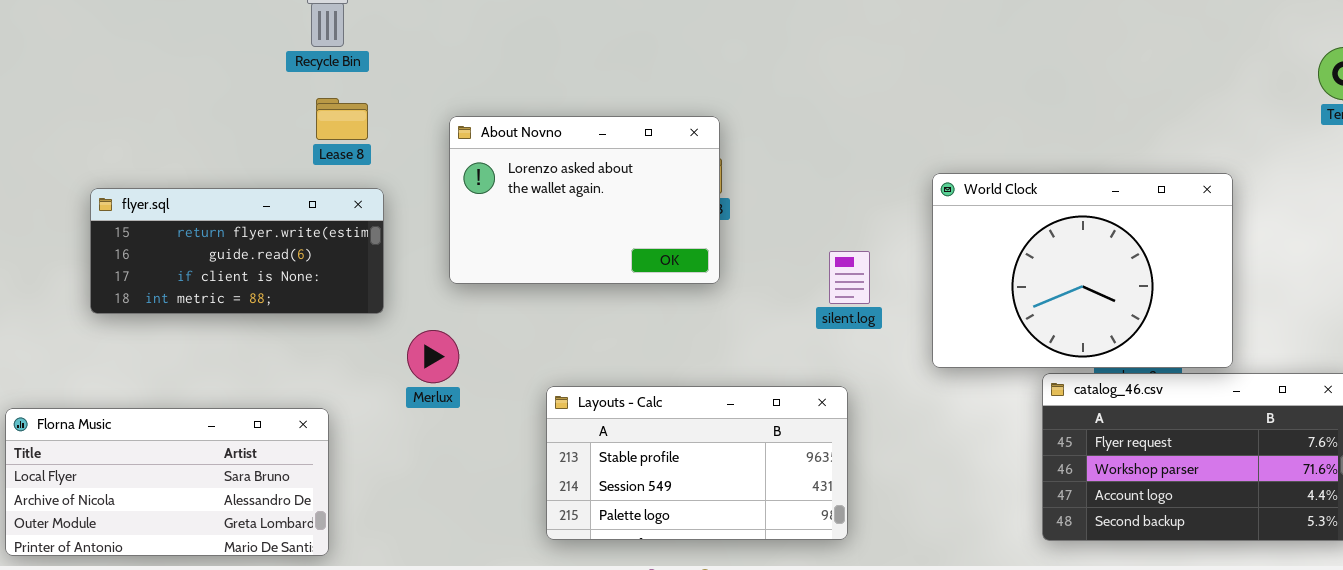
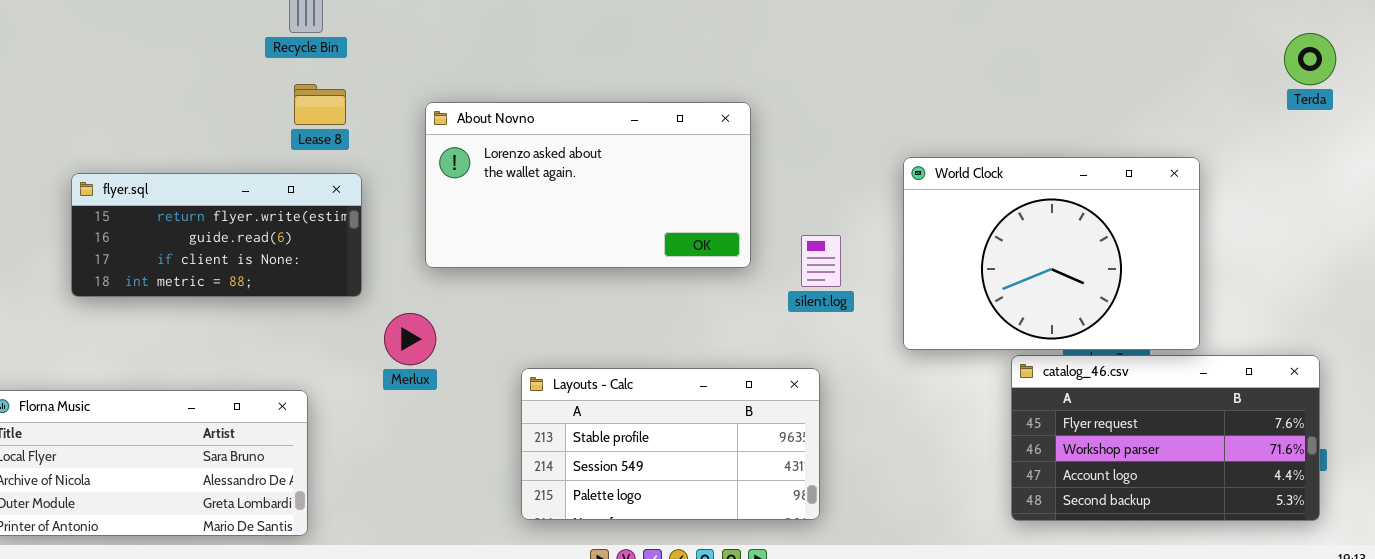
About Novno: [449,116,720,284] -> [425,102,751,268], resized

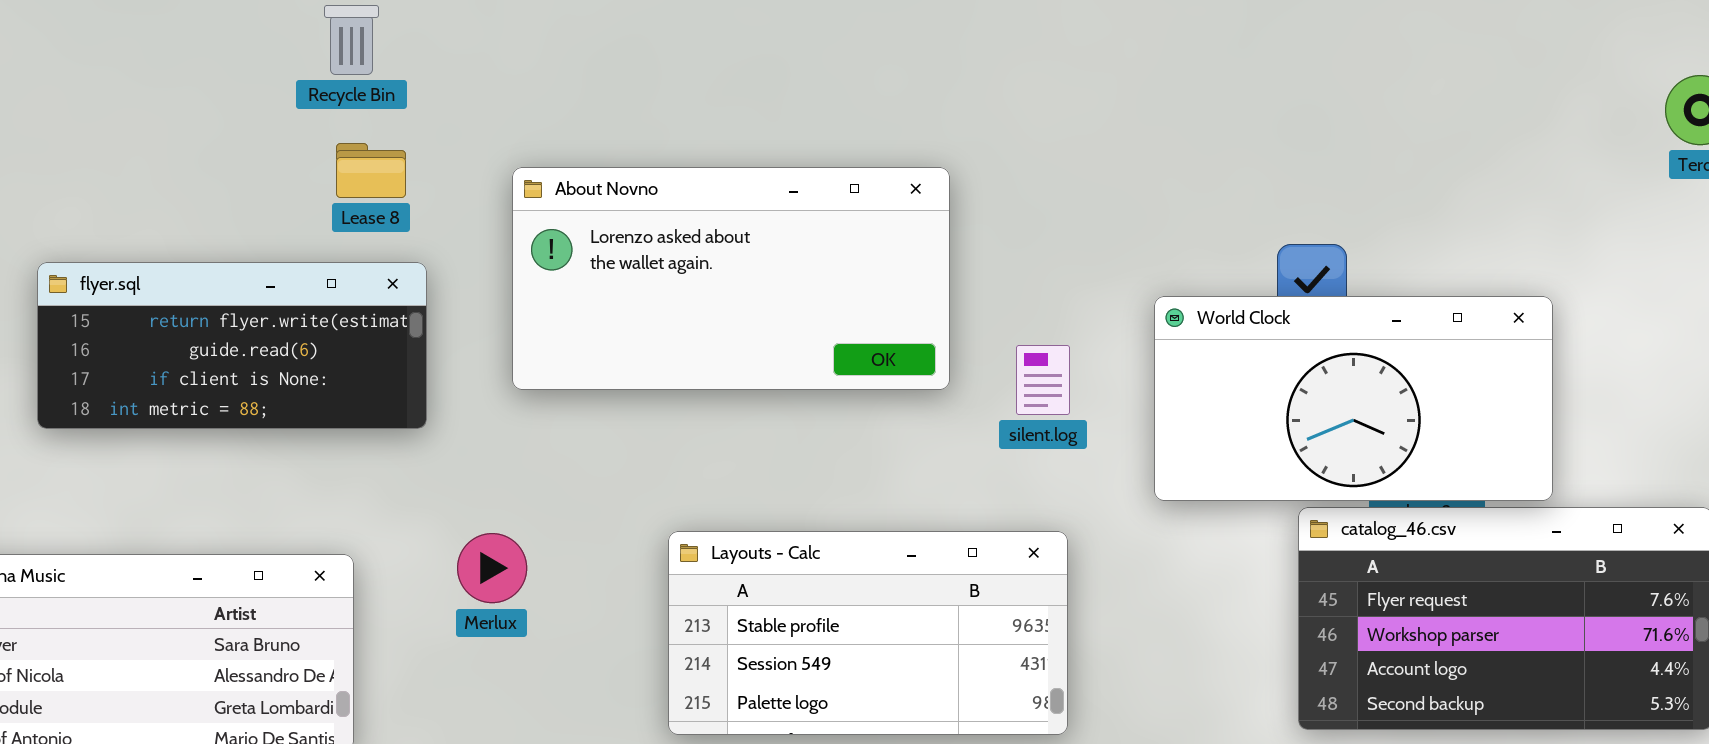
World Clock: [903,157,1200,350] -> [1154,296,1553,501], resized
Merlux: [384,313,436,365] -> [457,533,527,603], moved
Layouts - Calc: [521,368,820,520] -> [668,531,1068,735], moved

